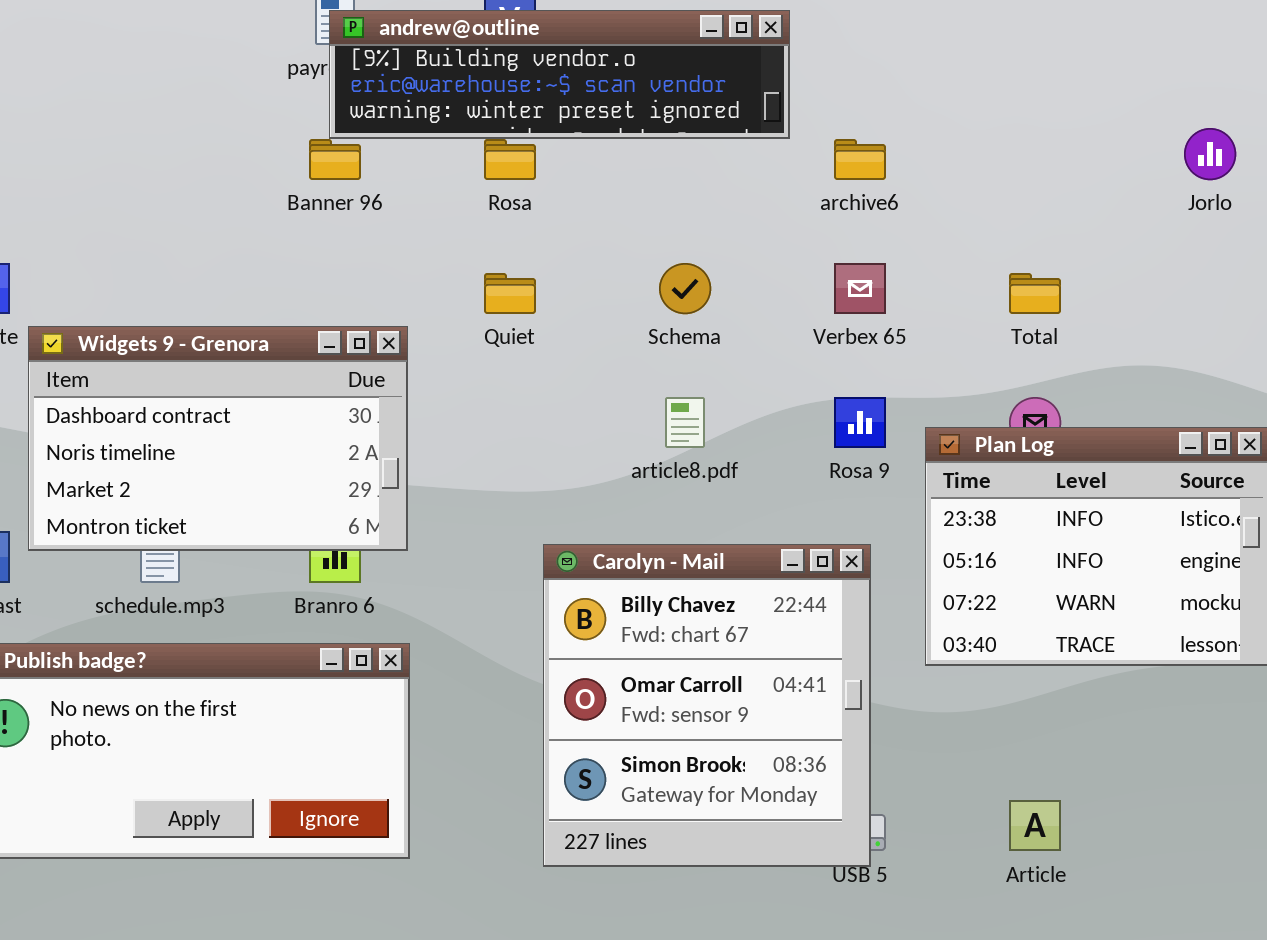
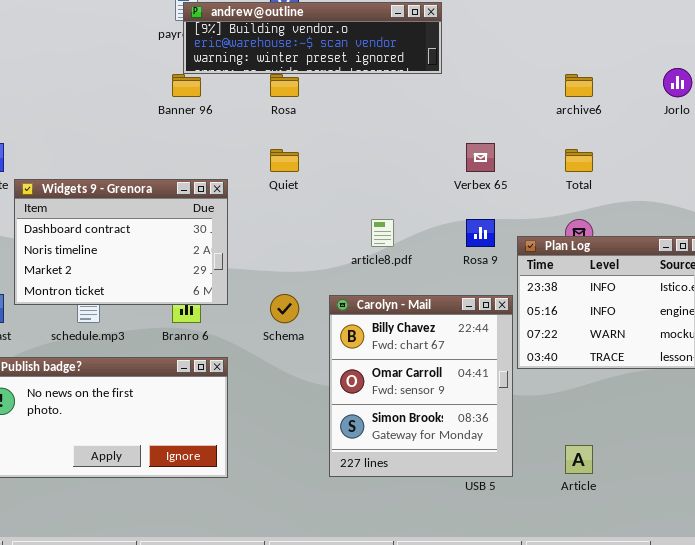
archive6: [834,139,886,180] -> [565,74,593,97], moved
Schema: [659,263,711,314] -> [270,294,299,323], moved
Carolyn - Mail: [543,544,871,867] -> [329,295,513,477], moved

